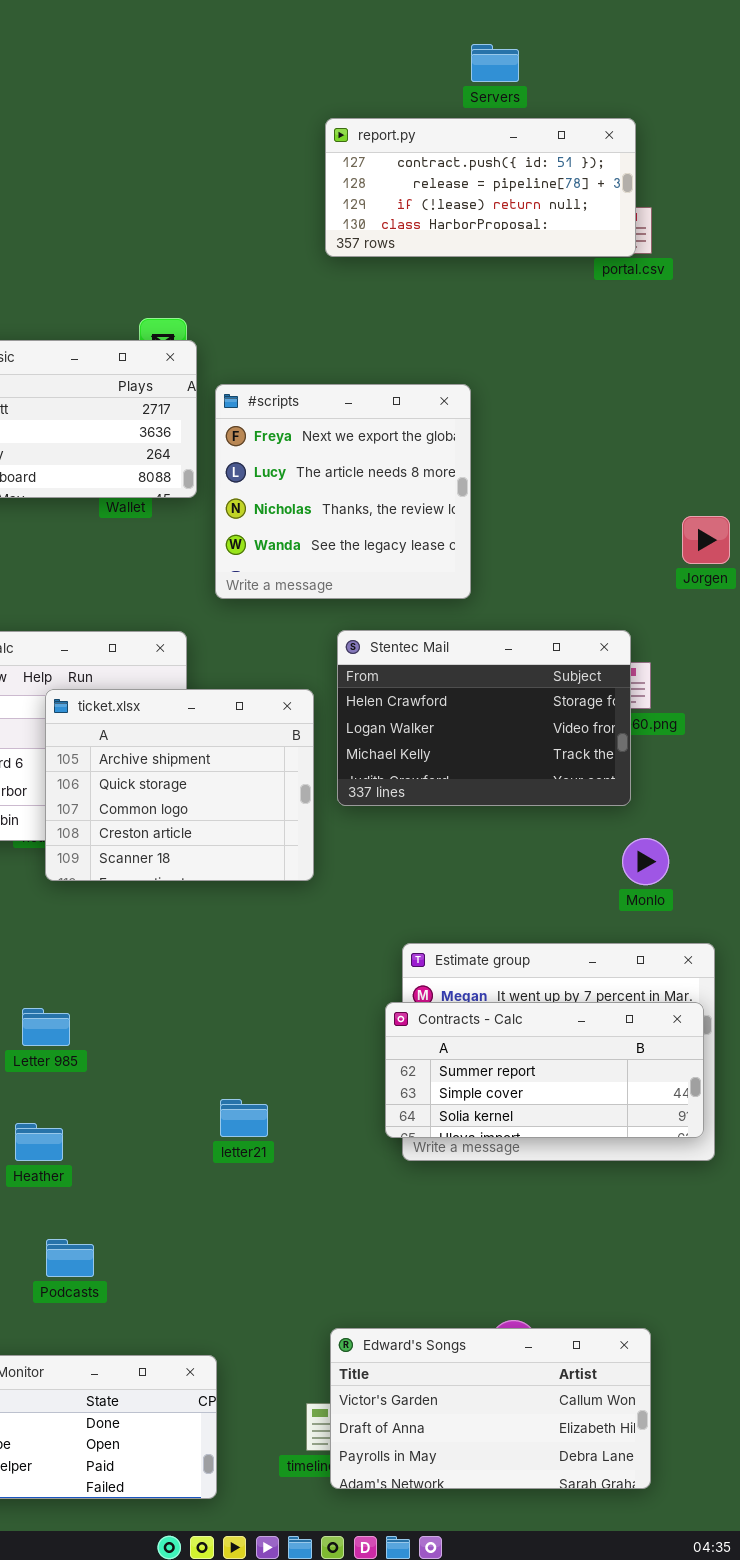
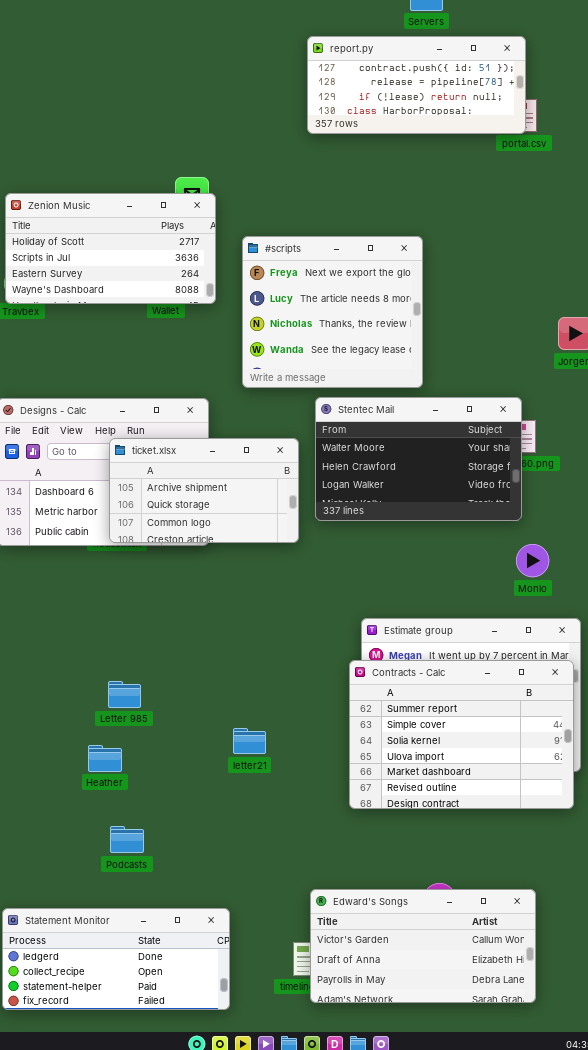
#scripts: [215,384,471,599] -> [242,236,423,388], moved
Stentec Mail: [337,630,631,806] -> [315,397,522,521], scrolled up 1 row
ticket.xlsx: [45,689,314,881] -> [109,438,299,543], resized
Contracts - Calc: [385,1002,704,1138] -> [349,660,574,809], resized
Letter 985: [22,1008,70,1046] -> [108,681,141,708], moved

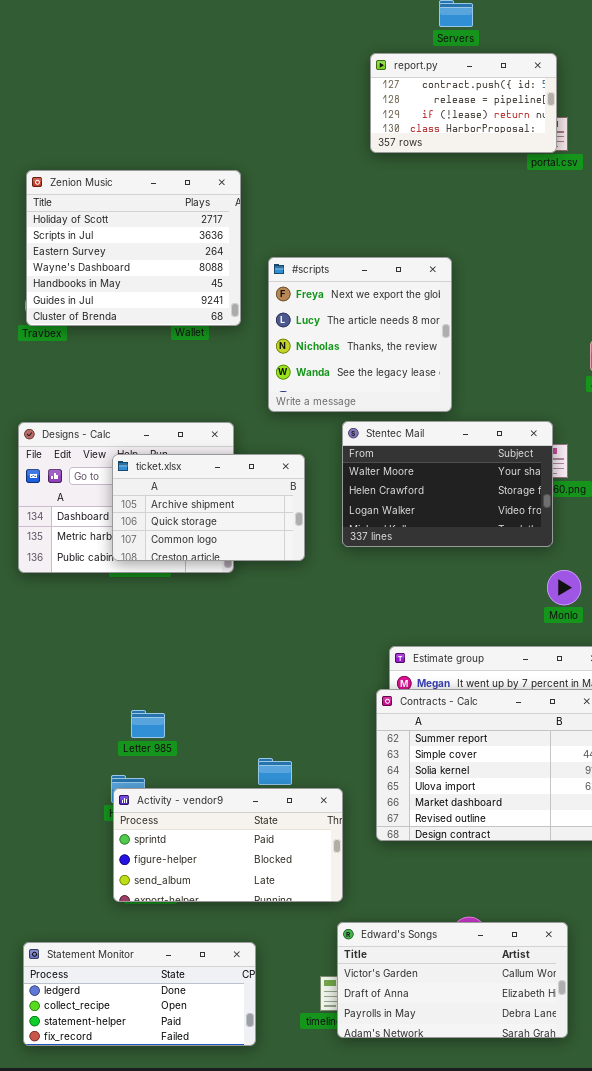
report.py: [307,36,526,134] -> [370,53,557,153], resized
Zenion Music: [5,193,216,304] -> [26,170,241,326], resized
ticket.xlsx: [109,438,299,543] -> [112,454,305,561], moved
Activity - vendor9: none -> [113,788,343,902], opened

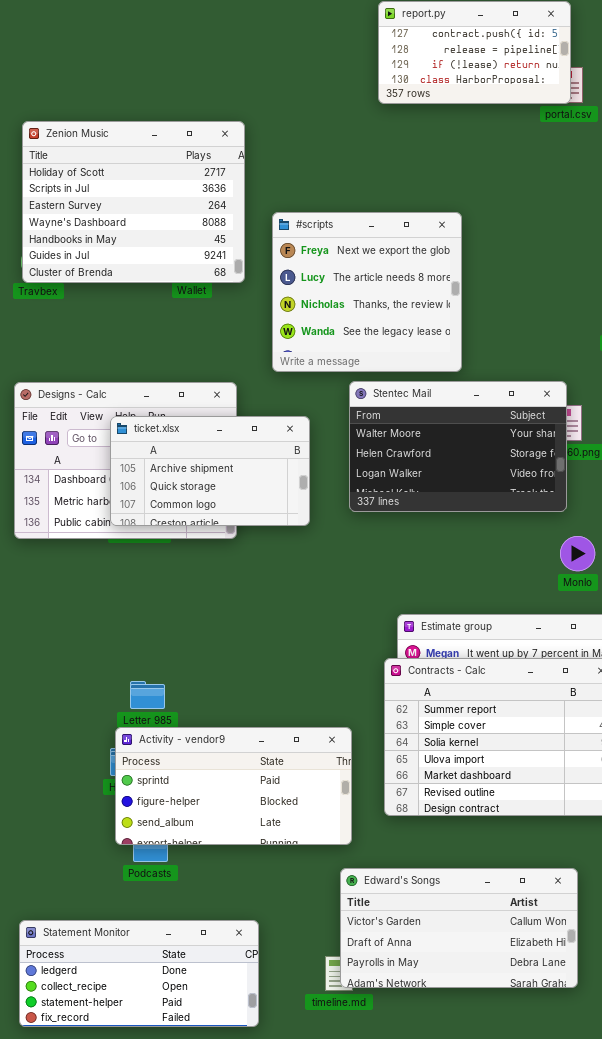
Activity - vendor9: [113,788,343,902] -> [115,727,352,845], moved
Edward's Songs: [337,922,568,1038] -> [340,868,578,988], moved

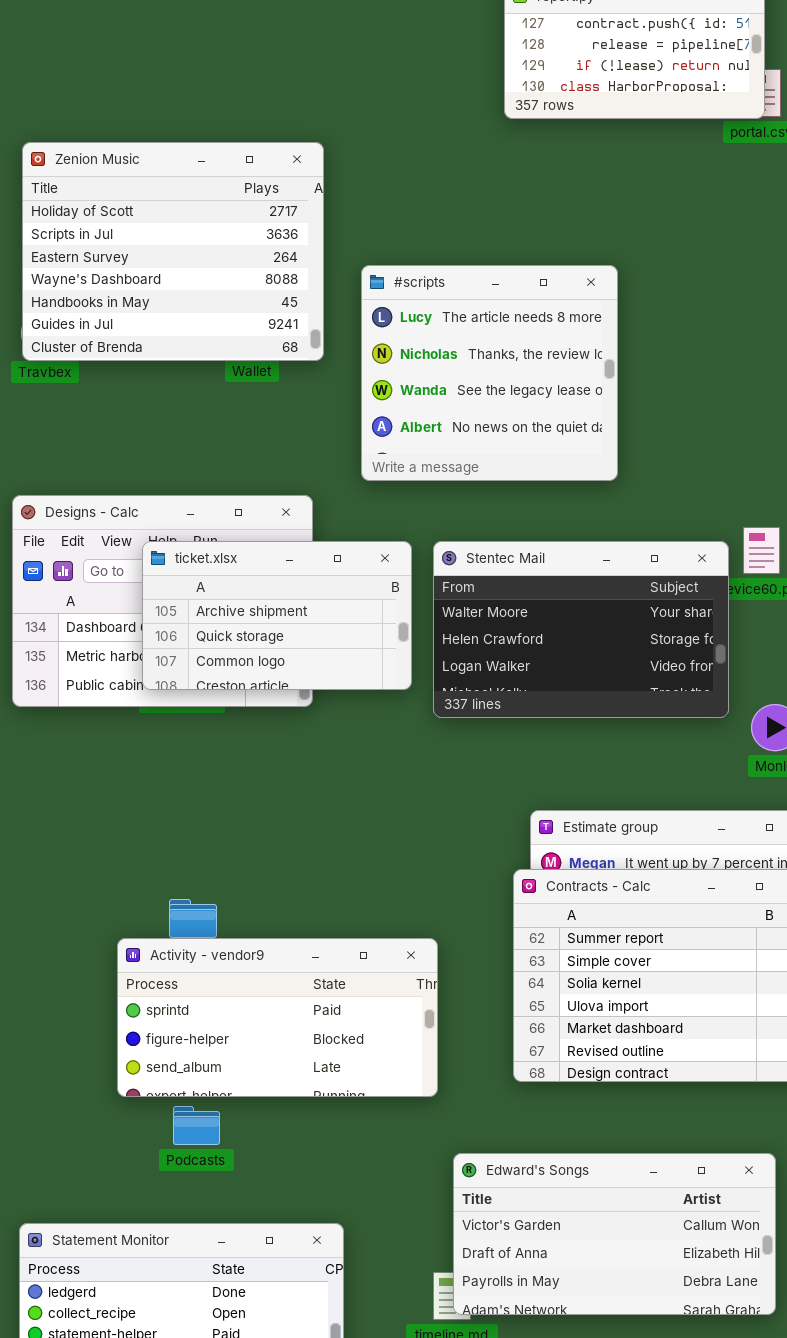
#scripts: [272,212,462,372] -> [361,265,618,481], scrolled down 1 row
Stentec Mail: [349,381,567,512] -> [433,541,729,718], moved
Activity - vendor9: [115,727,352,845] -> [117,938,438,1097], moved

